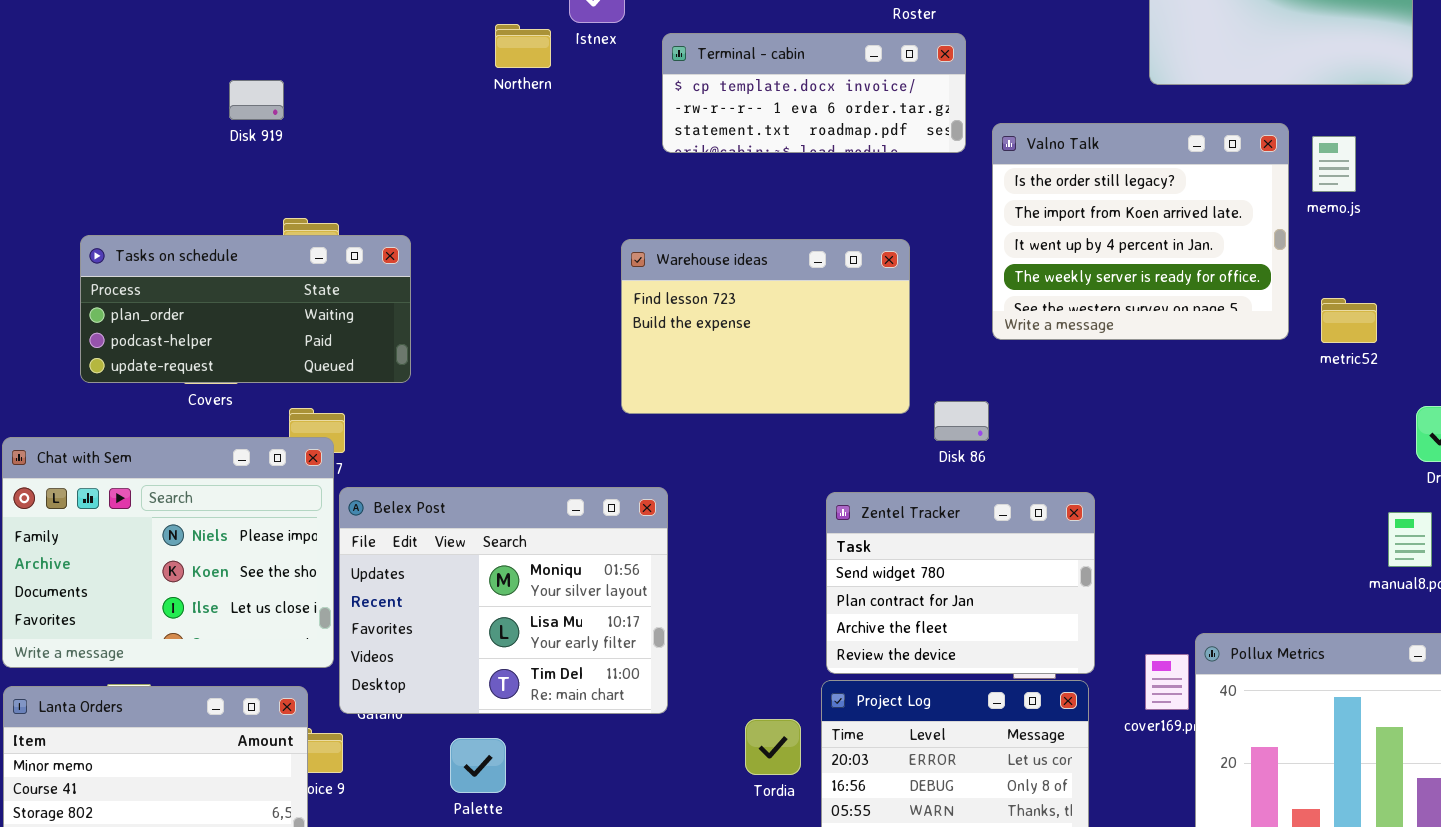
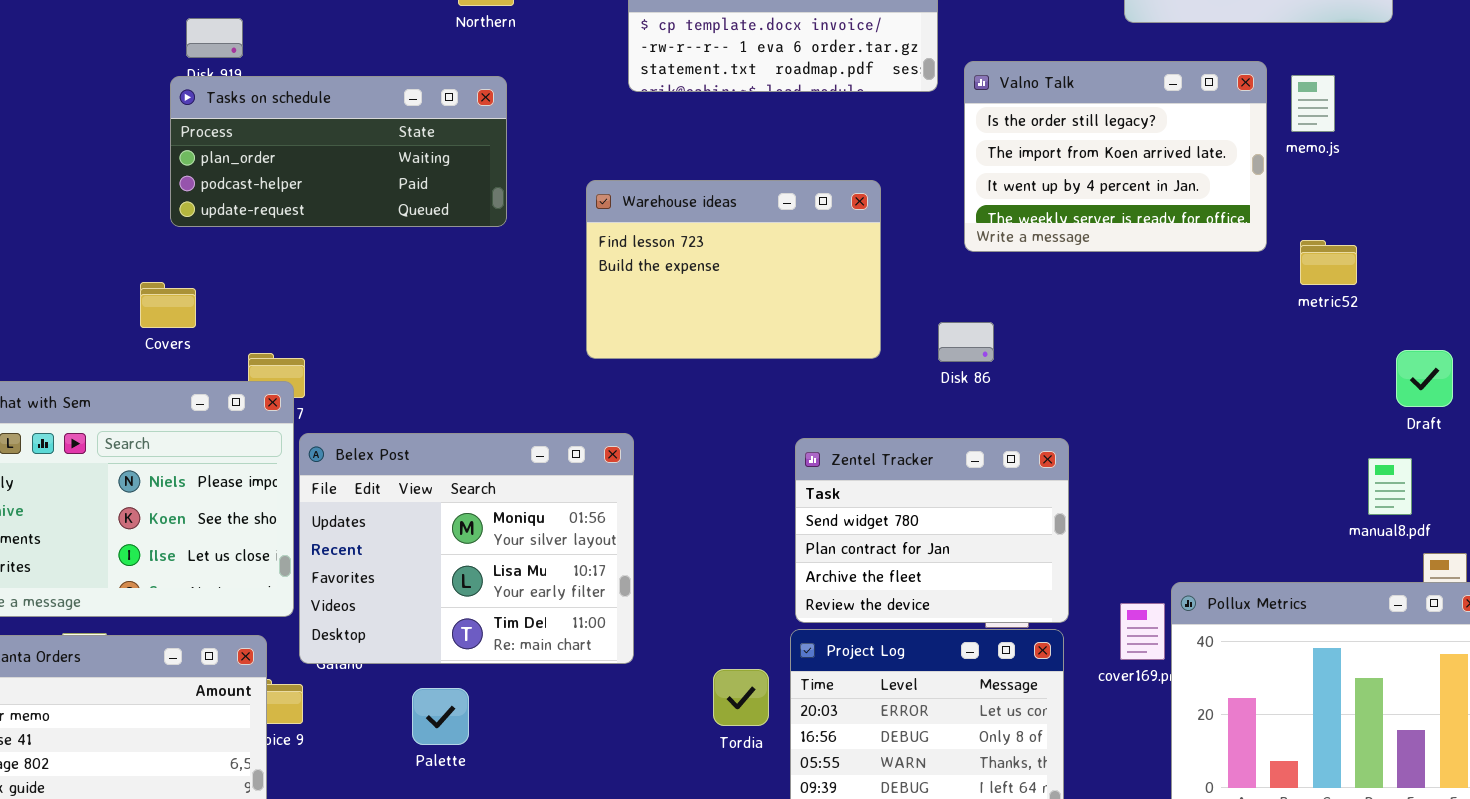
Valno Talk: [992,123,1289,340] -> [964,61,1267,252], resized
Tasks on schedule: [80,235,411,383] -> [170,76,507,227], moved
Disk 86: [934,401,989,441] -> [938,322,994,362], moved

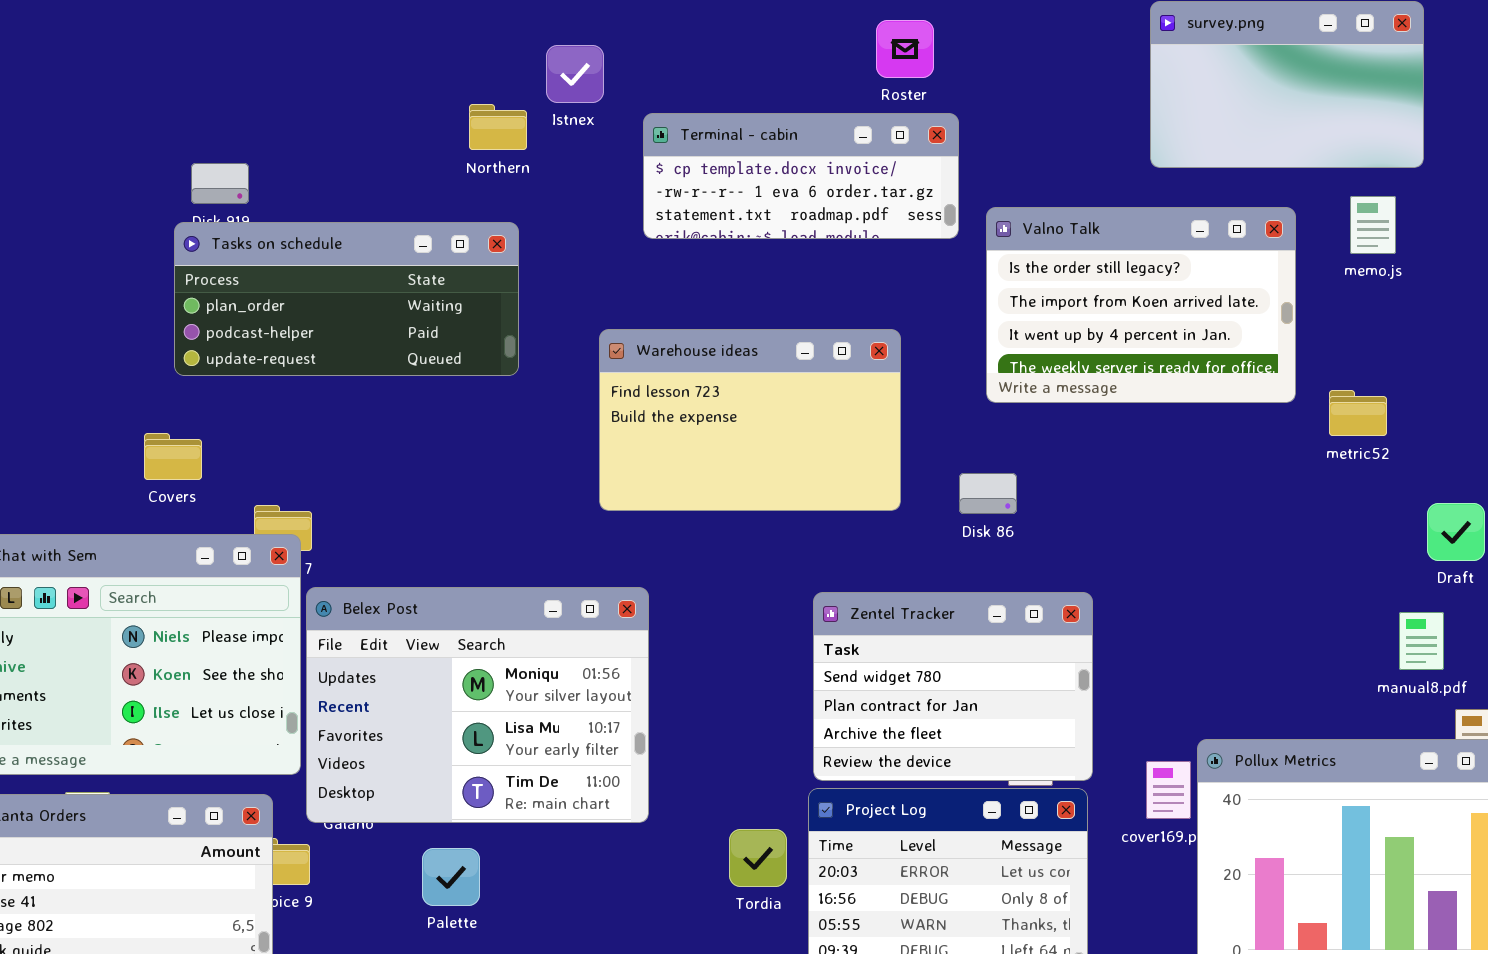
memo.js: [1291,75,1335,132] -> [1350,196,1396,254], moved

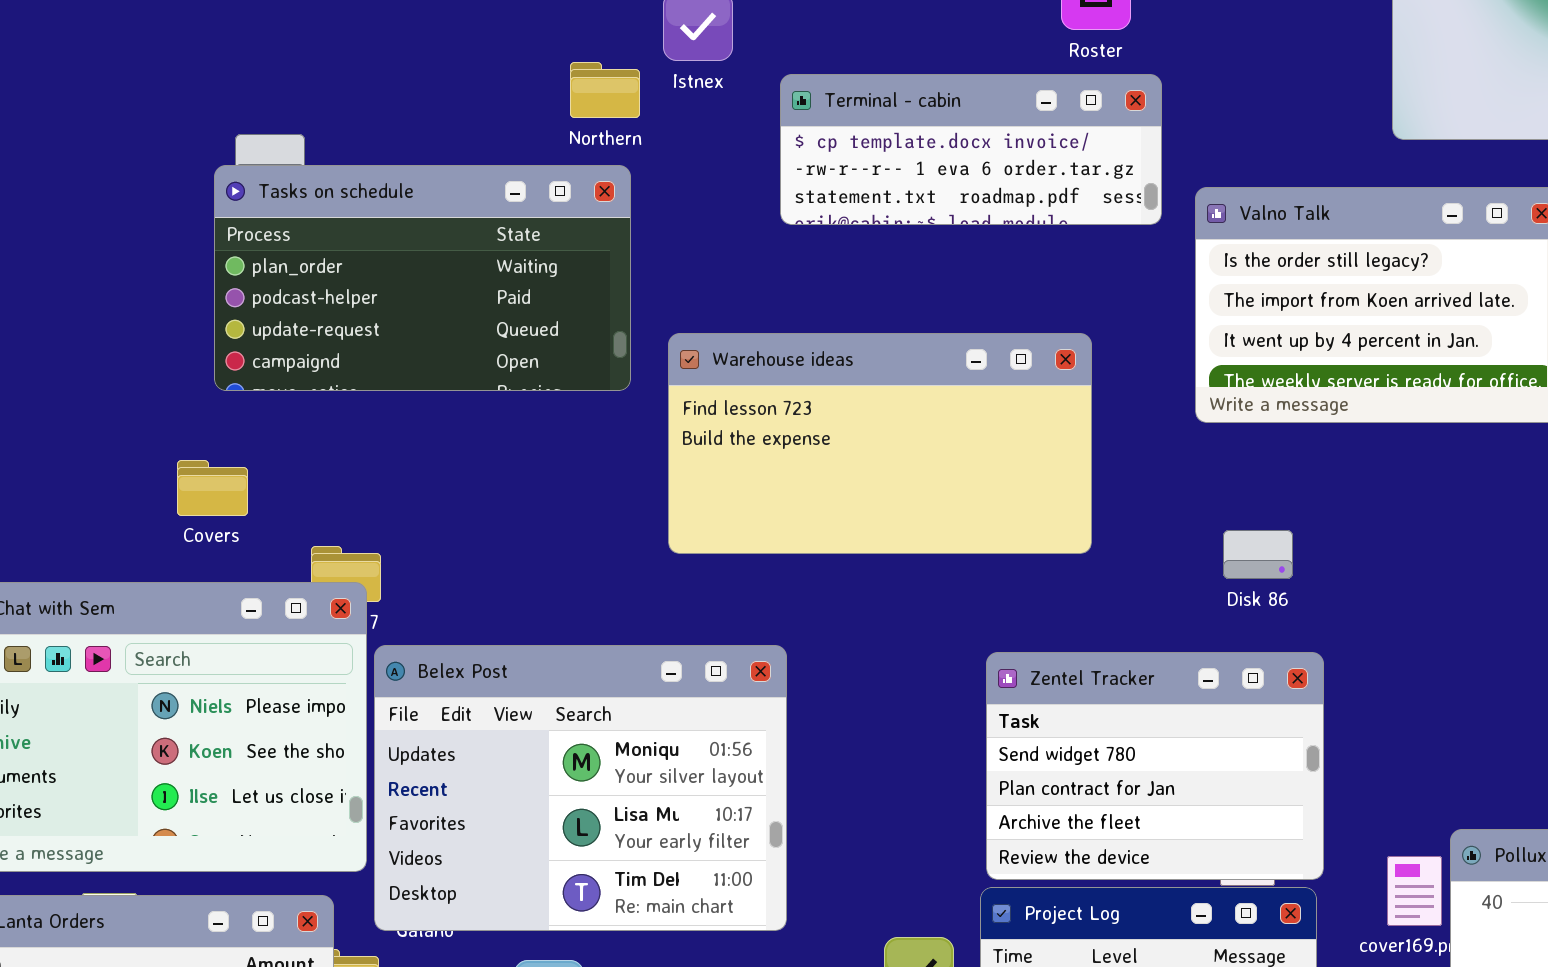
Tasks on schedule: [174,222,519,376] -> [214,165,631,391], resized
Warehouse ideas: [599,329,901,511] -> [668,333,1092,554], resized
Disk 86: [959,473,1017,514] -> [1223,530,1293,579], moved

